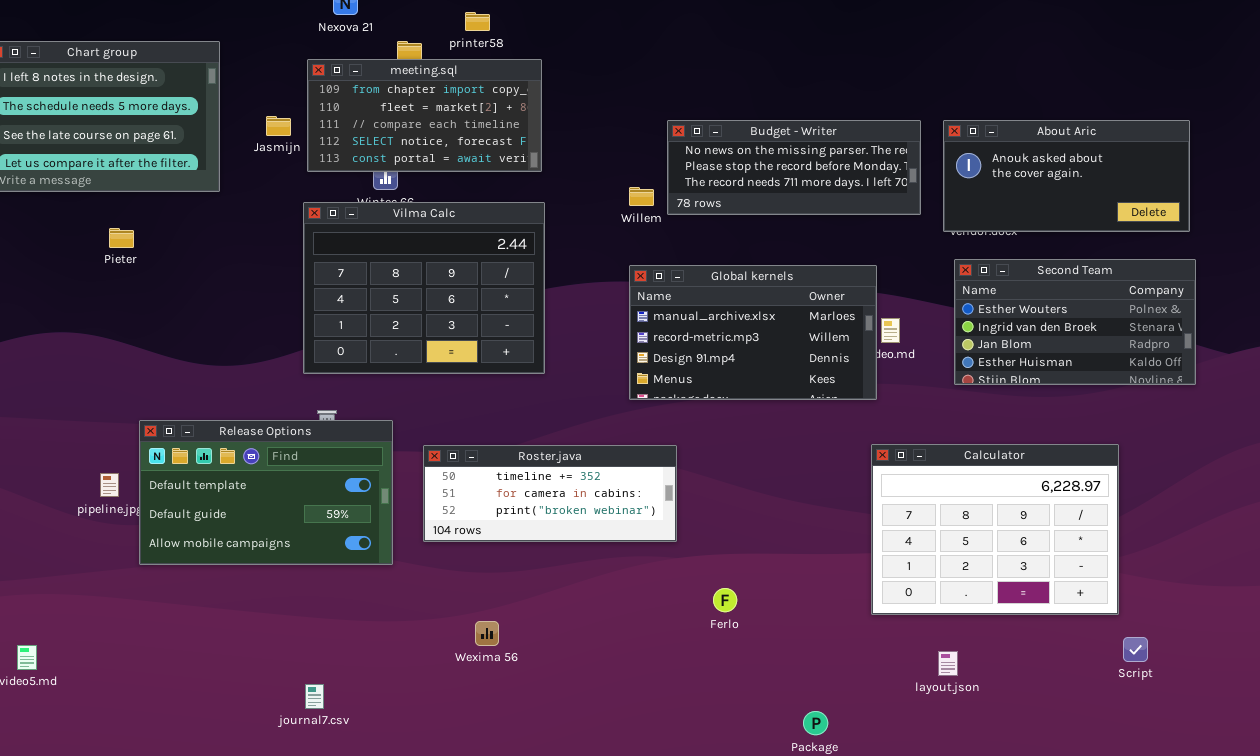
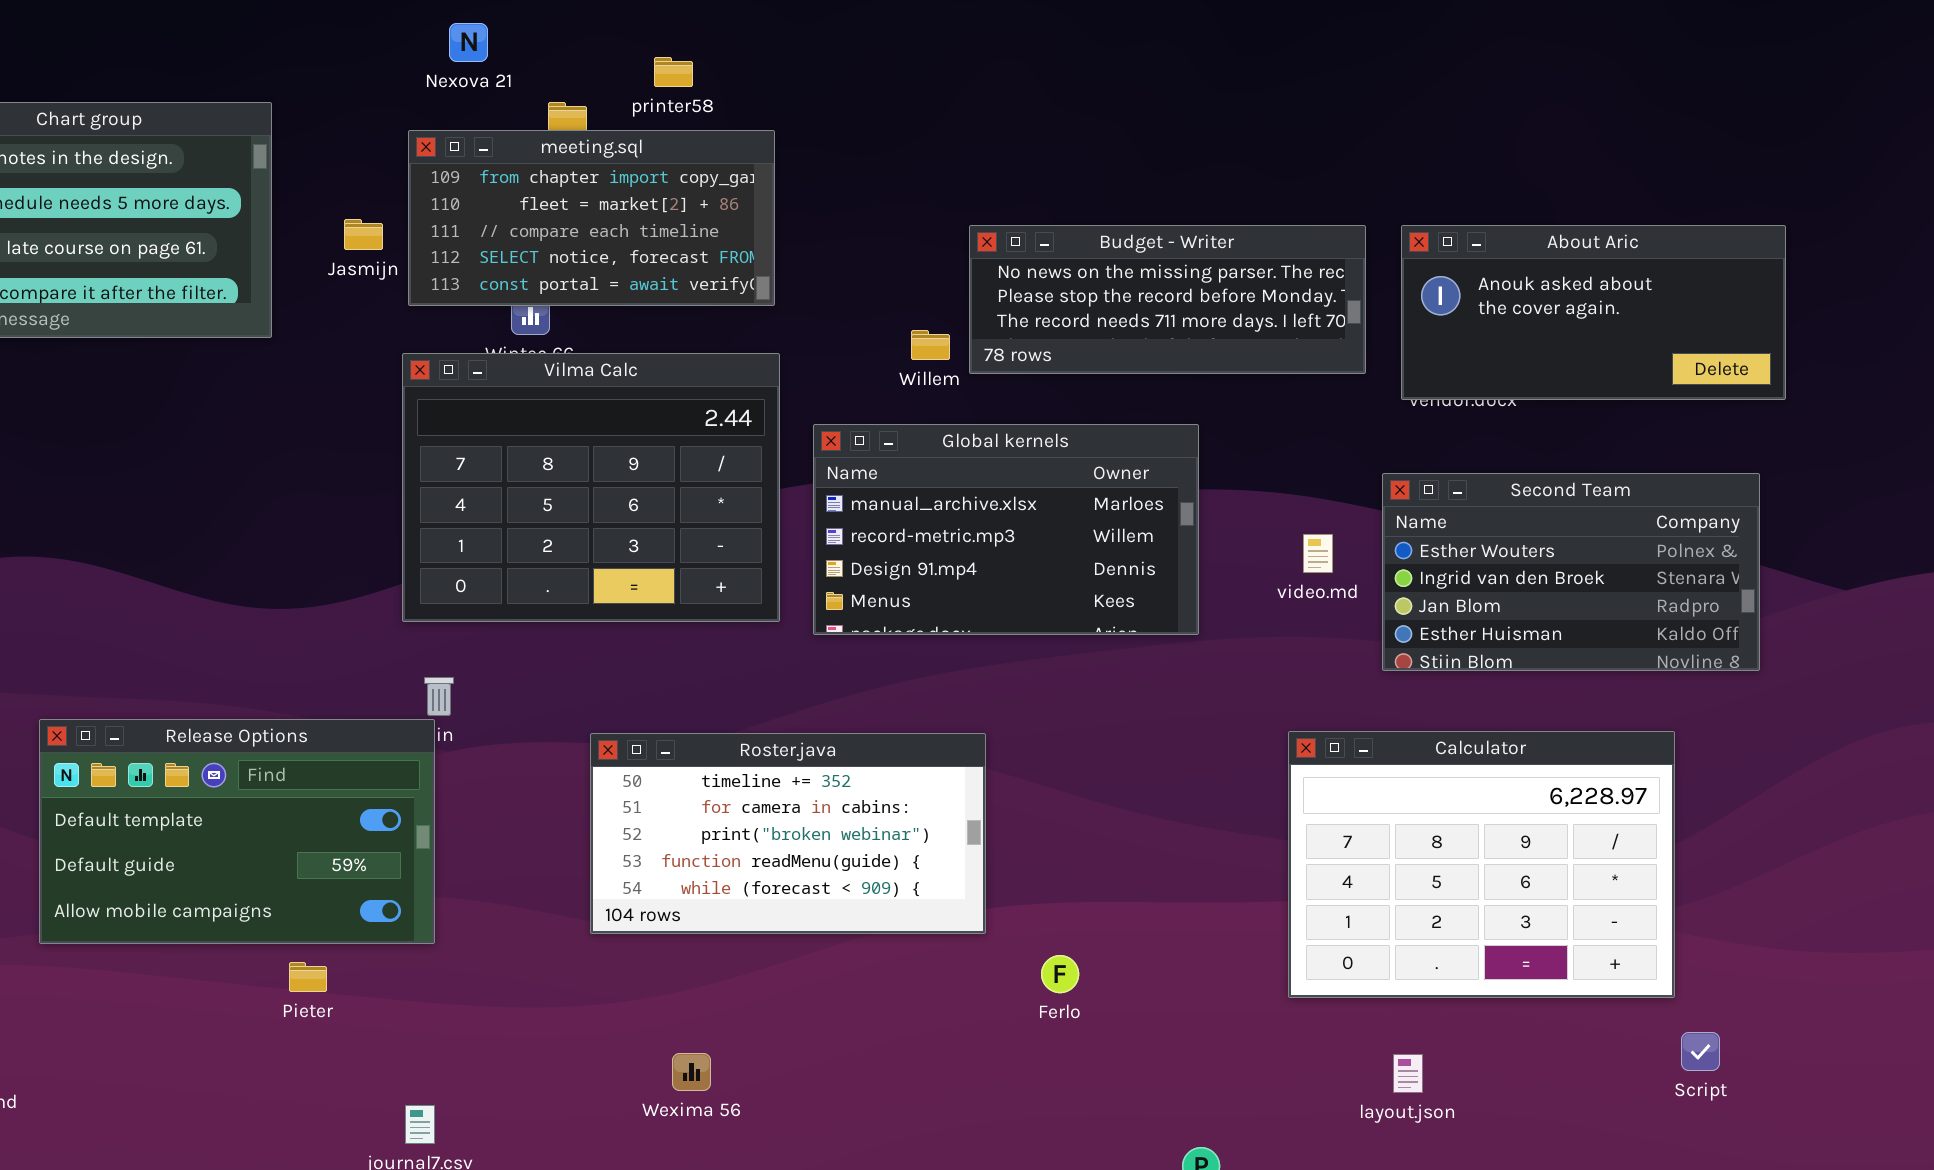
Pieter: [109,228,134,248] -> [289,962,327,992], moved
Second Team: [954,259,1196,385] -> [1382,473,1760,671], moved
Global kernels: [629,265,877,400] -> [813,424,1199,635], moved
Release Options: [139,420,393,565] -> [39,719,435,944], moved
Roster.java: [423,445,677,542] -> [590,733,986,934], resized
Wexima 56: [475,621,499,646] -> [672,1053,711,1091], moved

